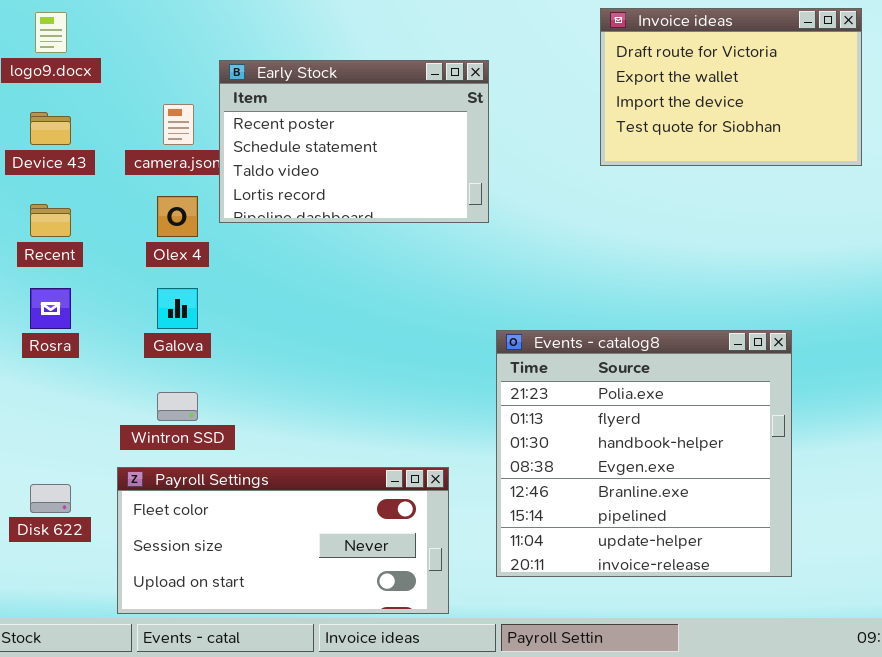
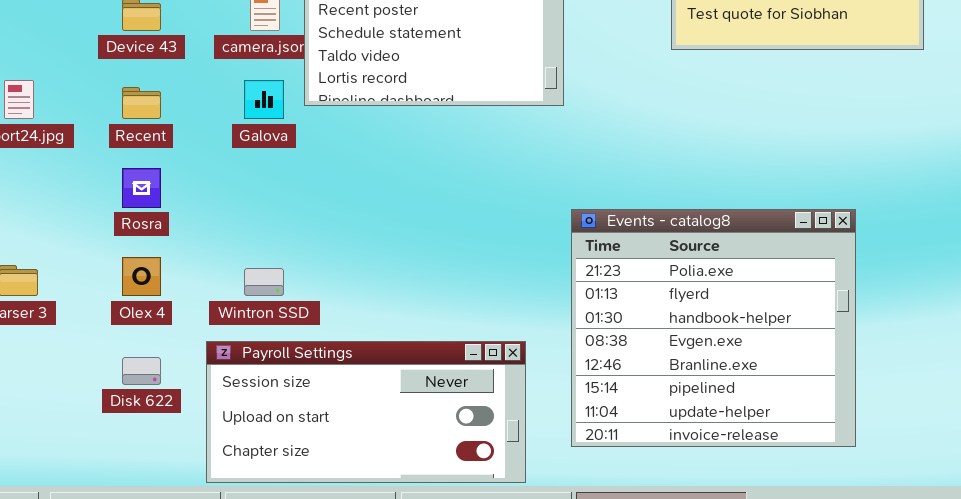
Olex 4: [157,196,198,237] -> [122,257,161,296], moved
Galova: [157,288,198,329] -> [244,80,284,119], moved
Payroll Settings: [117,467,449,614] -> [206,341,526,483], scrolled down 1 row

